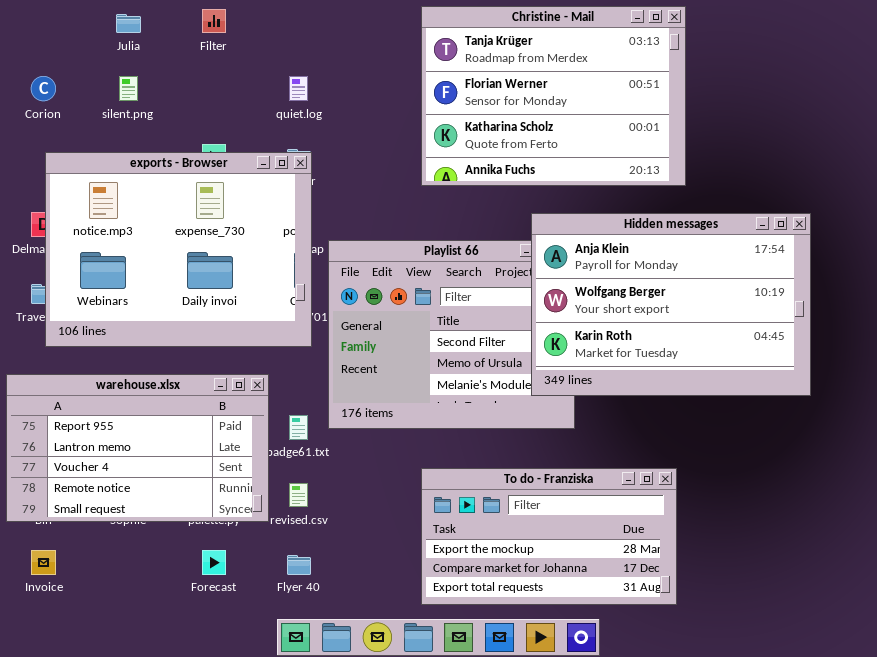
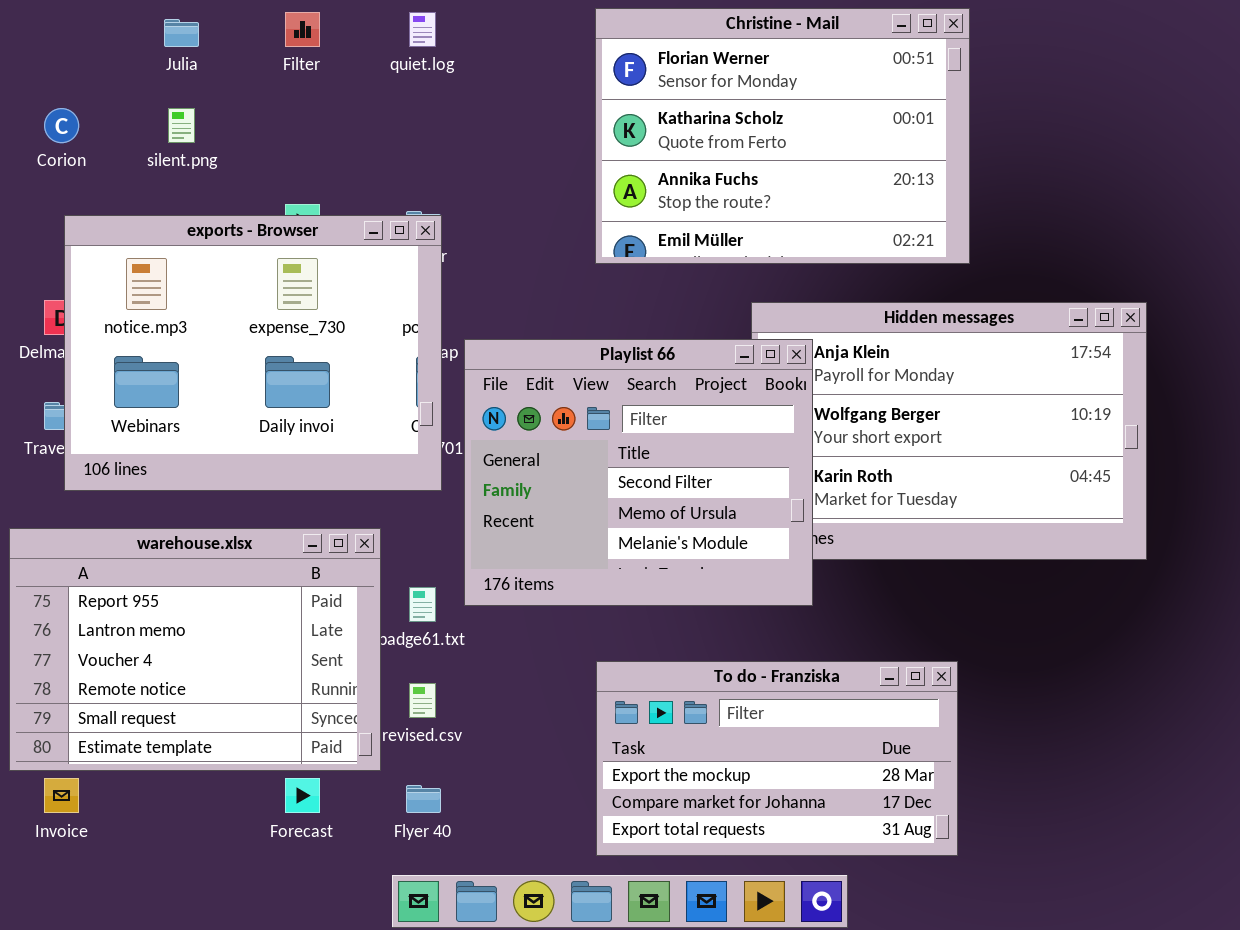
Christine - Mail: [421,6,686,186] -> [595,8,970,264], scrolled down 1 row
quiet.log: [289,76,308,101] -> [409,12,436,47], moved
Playlist 66: [328,240,575,429] -> [464,339,813,606], raised
warehouse.xlsx: [6,374,269,522] -> [9,528,381,771], resized

